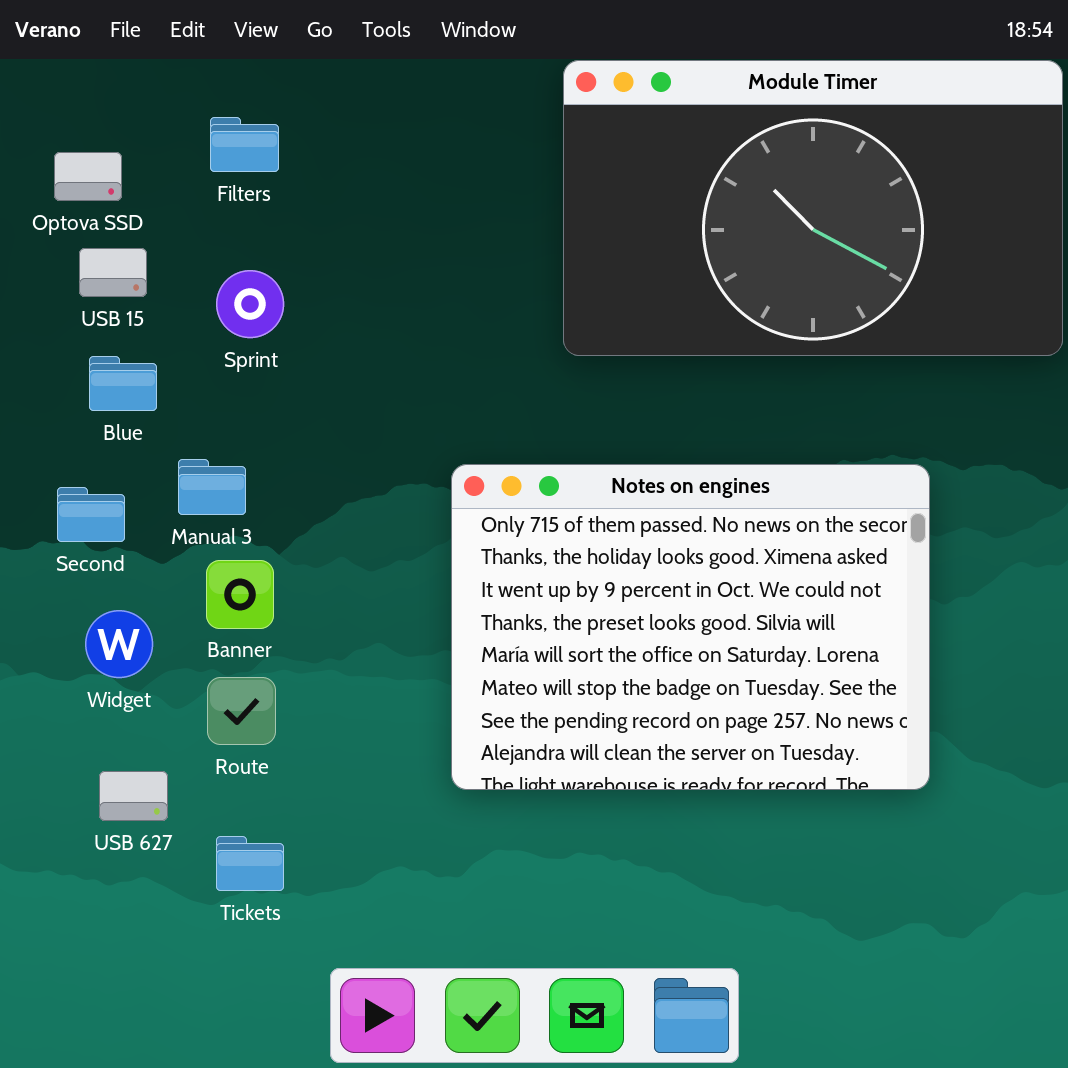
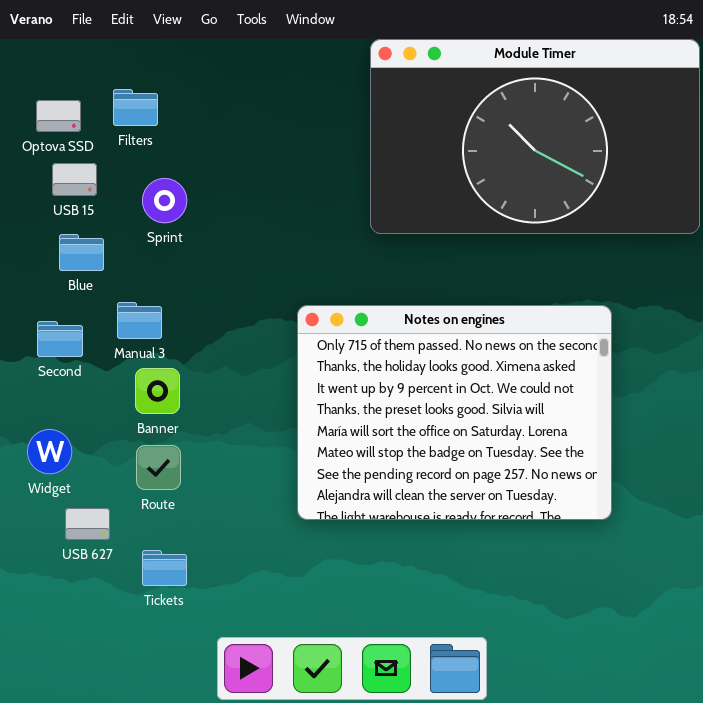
Filters: [210,117,279,172] -> [113,89,158,126], moved
Widget: [85,610,153,678] -> [27,429,72,474], moved

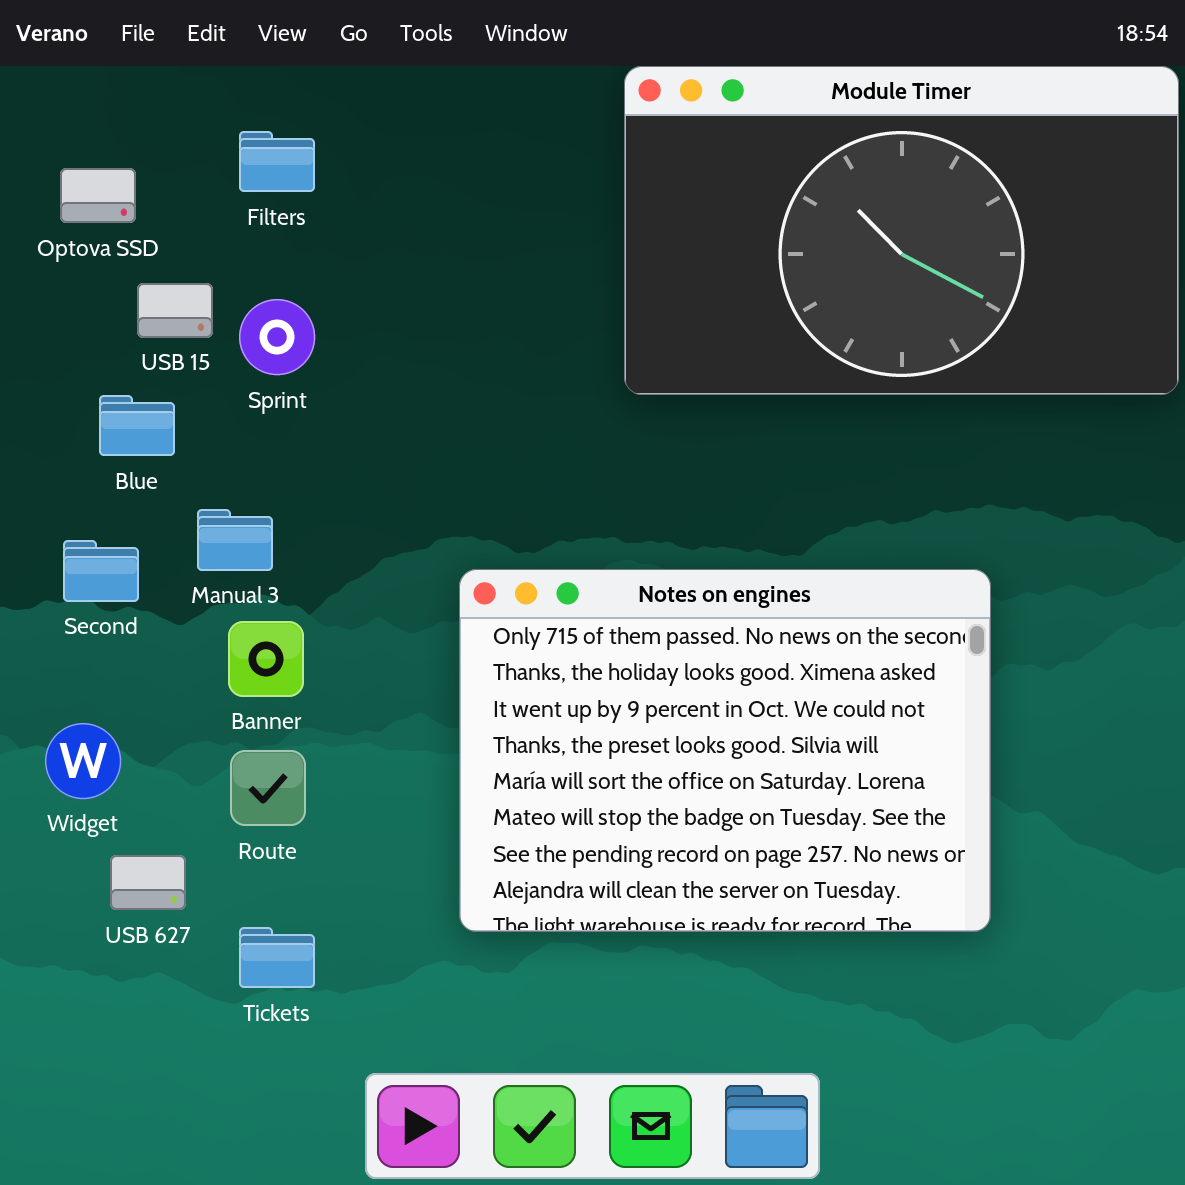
Filters: [113,89,158,126] -> [239,131,315,192], moved
USB 15: [52,163,97,196] -> [137,283,213,338], moved
Notes on engines: [297,305,612,520] -> [459,569,991,932], moved

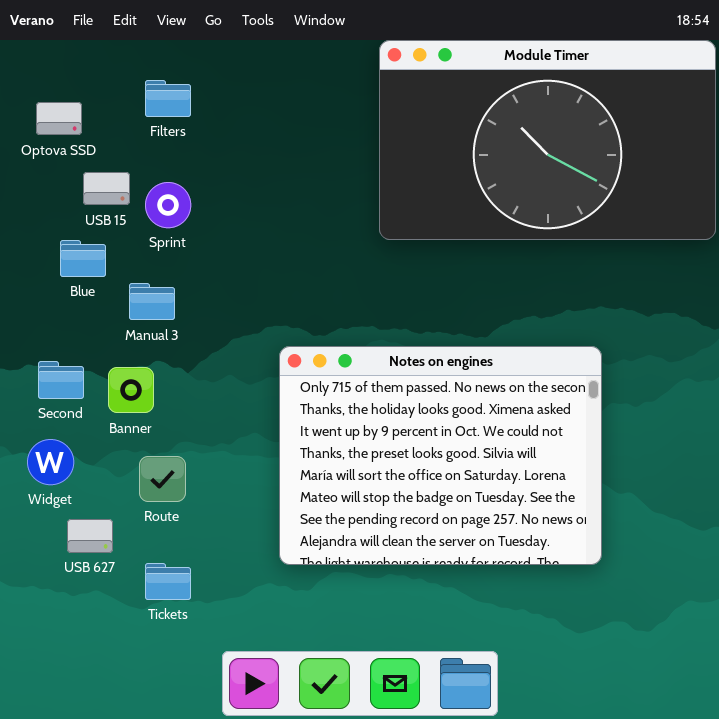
Manual 3: [197,509,273,571] -> [129,283,175,320], moved
Second: [63,540,139,602] -> [38,361,84,399], moved
Banner: [228,621,304,697] -> [108,367,154,413], moved

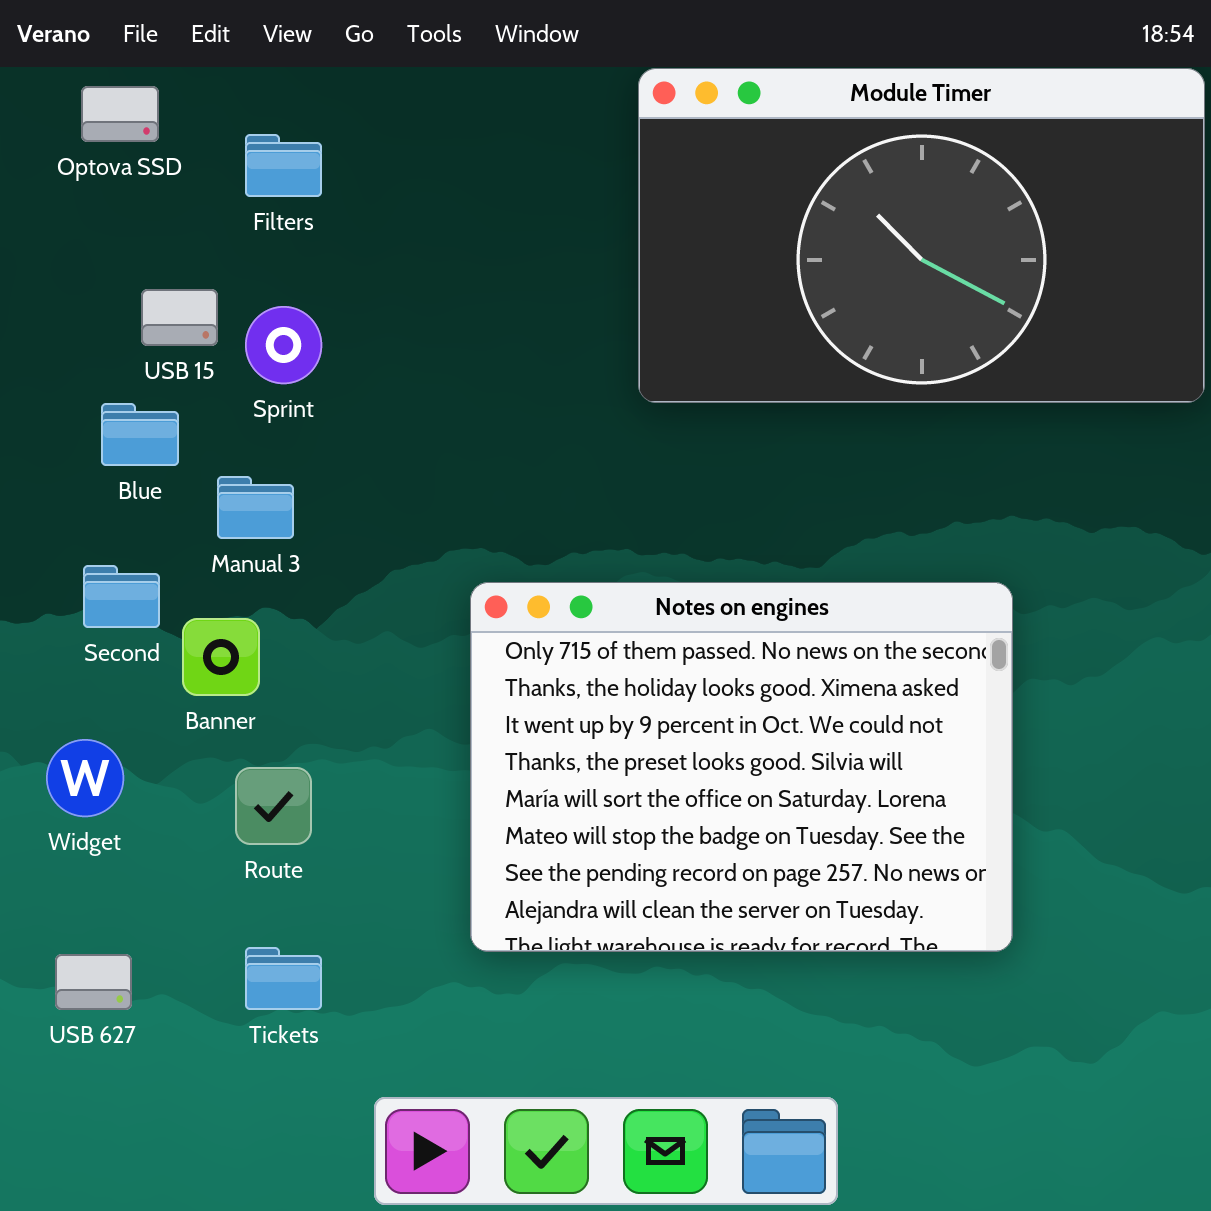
Optova SSD: [36,102,82,135] -> [81,86,159,142], moved
Second: [38,361,84,399] -> [83,565,160,628], moved
USB 627: [67,519,113,553] -> [55,954,132,1010], moved

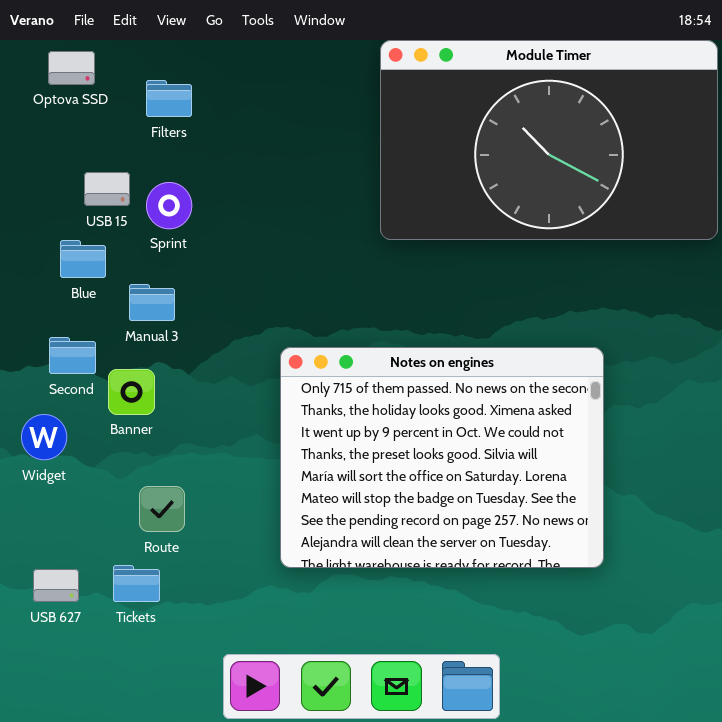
Widget: [46,739,124,817] -> [21,414,67,460], moved
Route: [235,767,312,845] -> [139,486,185,532], moved
Tickets: [245,947,322,1010] -> [113,565,160,602], moved

